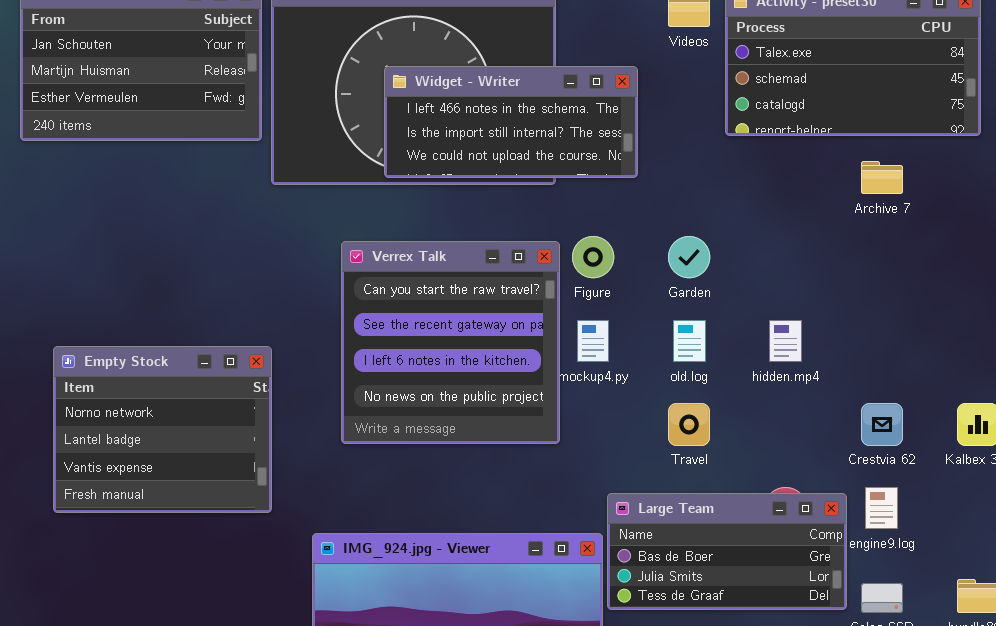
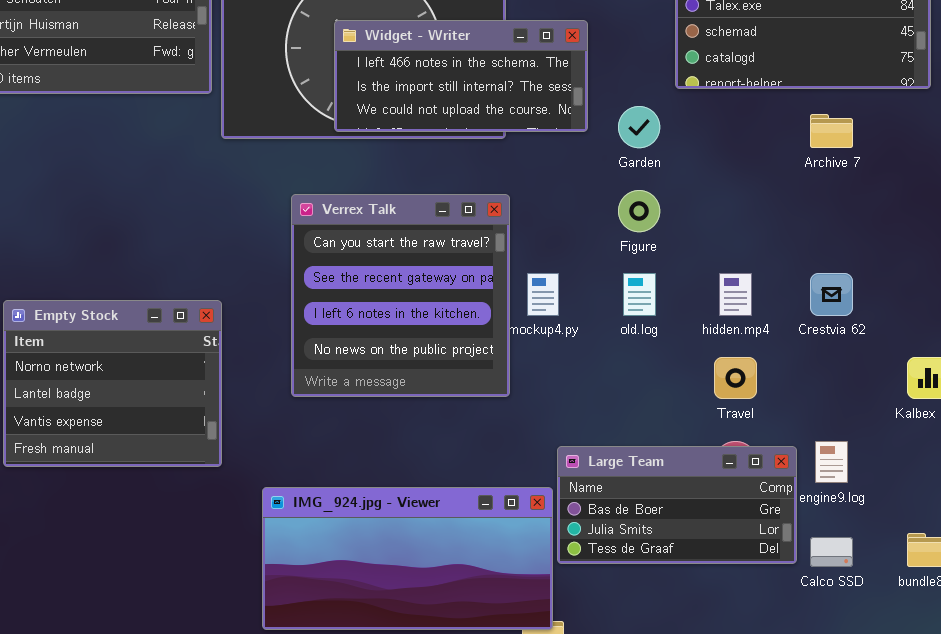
Figure: [572,236,614,278] -> [618,190,660,232], moved
Garden: [668,236,710,278] -> [618,106,660,148], moved
Travel: [668,403,710,446] -> [714,357,757,399], moved
Crestvia 62: [861,403,903,446] -> [810,273,853,316], moved

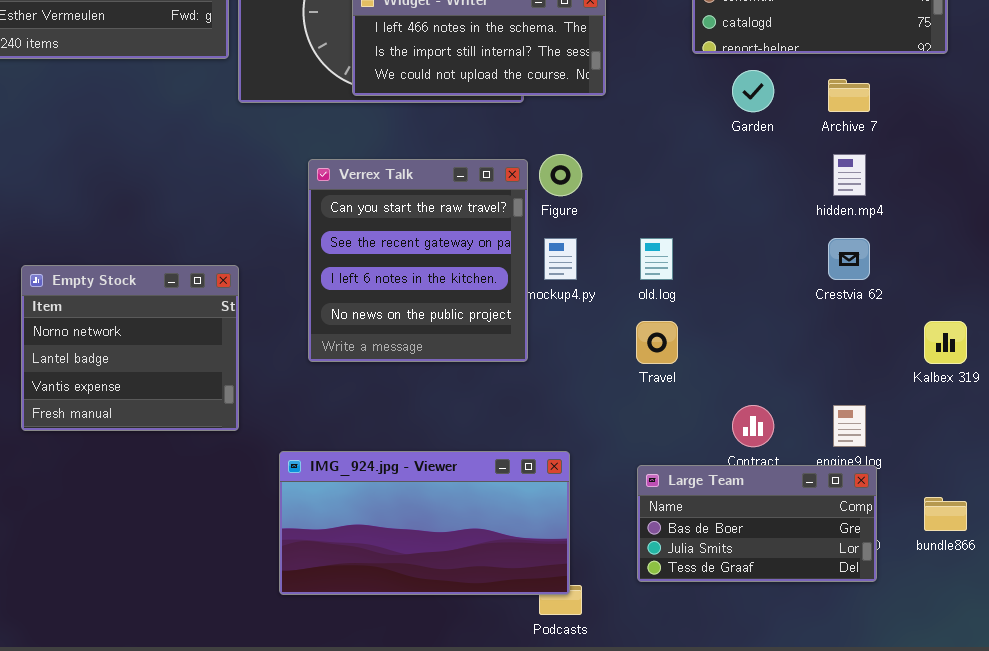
Garden: [618,106,660,148] -> [732,70,774,112], moved
Figure: [618,190,660,232] -> [539,154,582,196], moved
hidden.mp4: [719,273,752,316] -> [833,154,866,196], moved
Travel: [714,357,757,399] -> [636,321,678,364], moved
Large Team: [557,446,797,564] -> [637,465,877,582], moved

